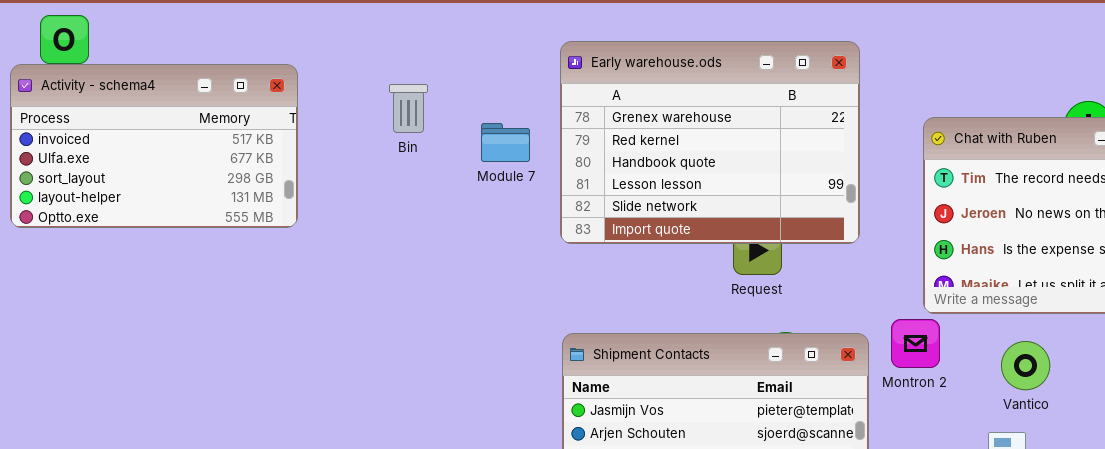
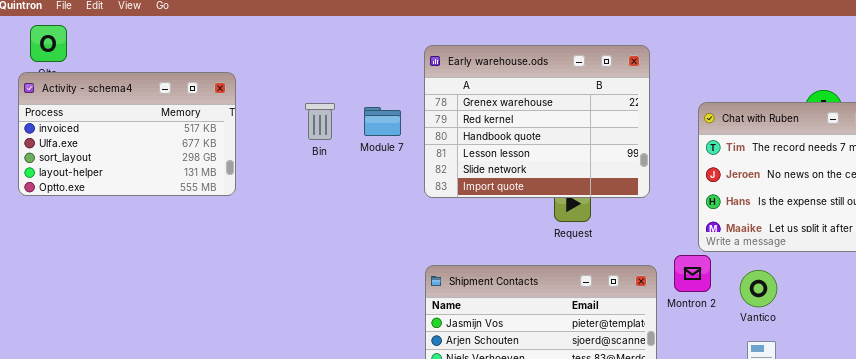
Activity - schema4: [10,64,298,228] -> [18,72,236,196], moved
Bin: [389,84,428,133] -> [305,103,335,140], moved
Vantico: [1001,341,1050,390] -> [740,270,777,307], moved

